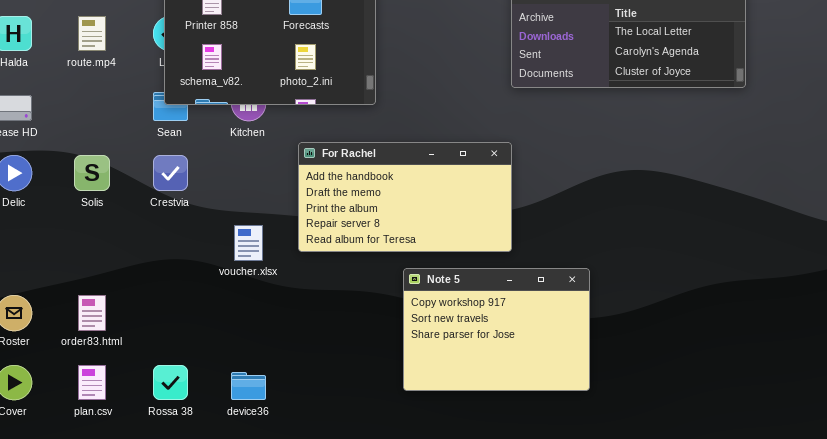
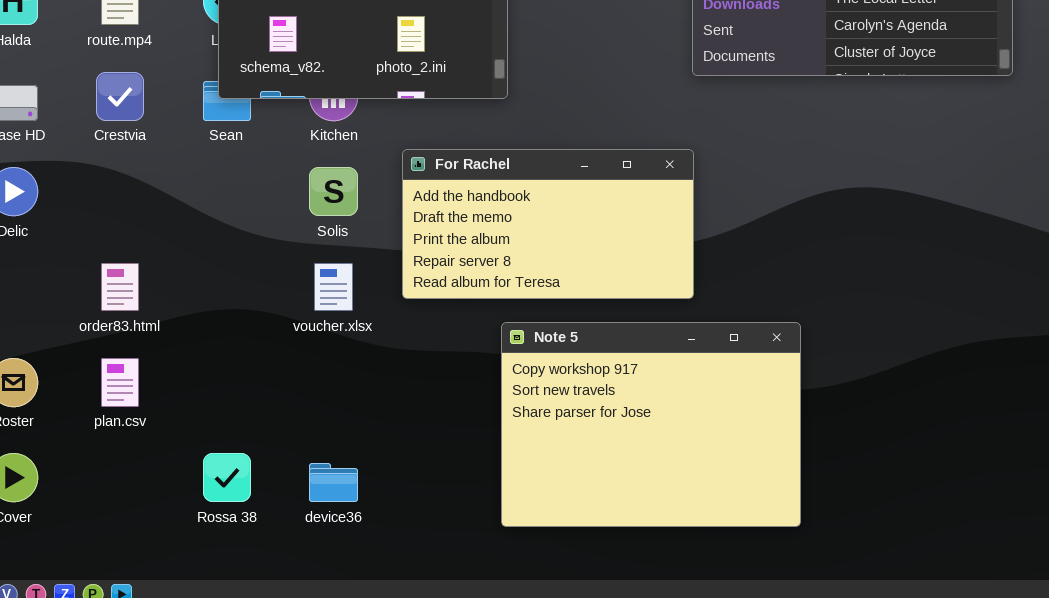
Solis: [74,155,110,191] -> [309,167,358,216], moved
Crestvia: [153,155,188,191] -> [96,72,144,121], moved
Note 5: [403,268,590,391] -> [501,322,801,527], resized
order83.html: [78,295,106,331] -> [101,263,139,311], moved
plan.csv: [78,365,106,400] -> [101,358,139,407], moved

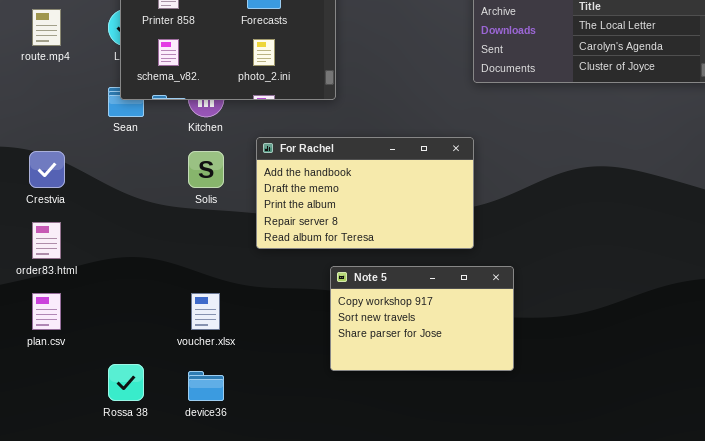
Crestvia: [96,72,144,121] -> [29,151,65,188], moved
voucher.xlsx: [314,263,353,311] -> [191,293,220,330], moved
Note 5: [501,322,801,527] -> [330,266,514,371], resized

